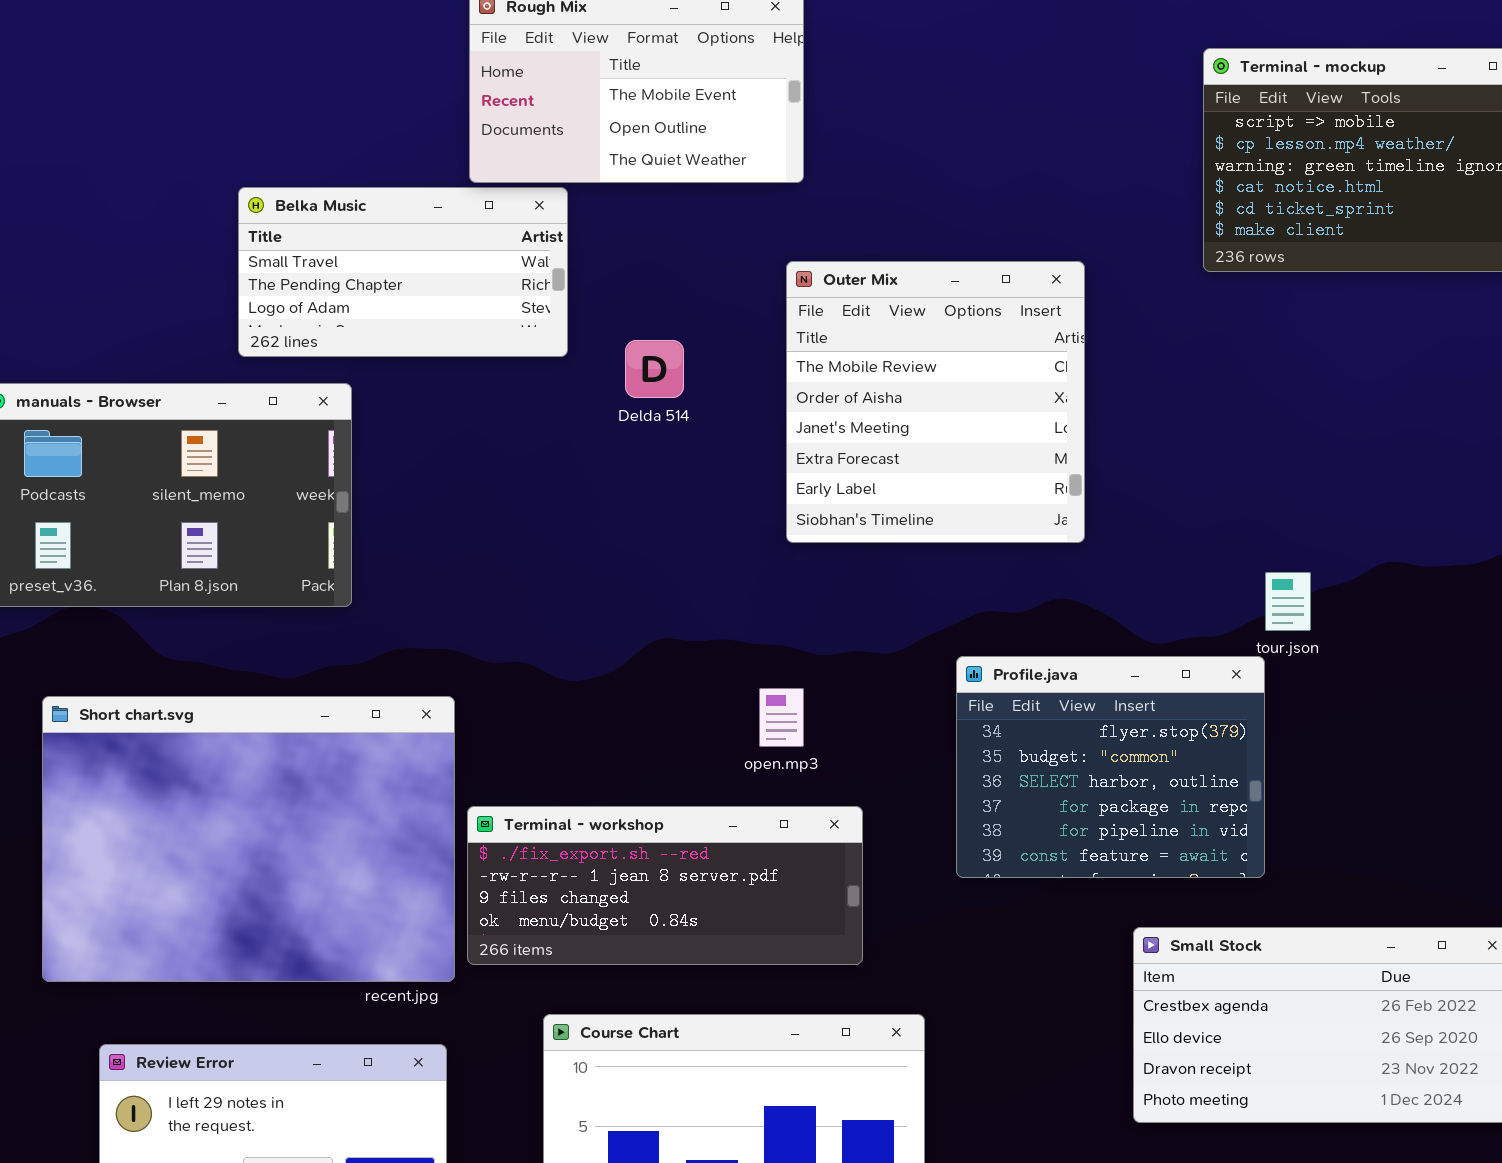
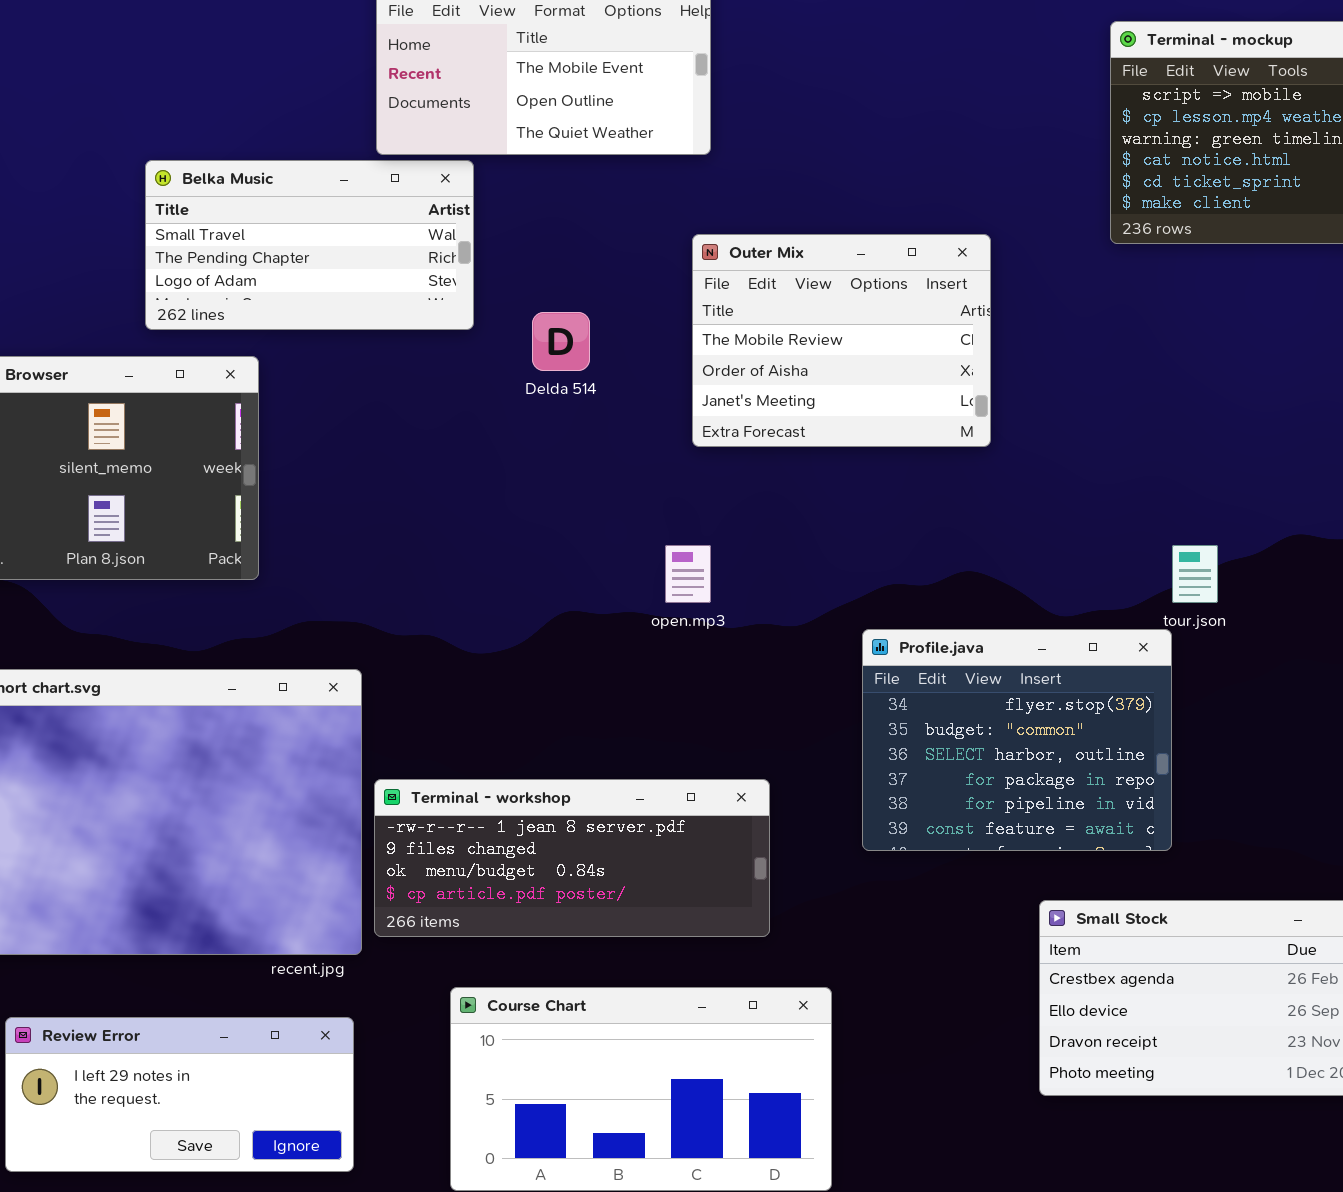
Outer Mix: [786,261,1085,543] -> [692,234,991,447], resized
open.mp3: [759,688,804,747] -> [665,545,711,603], moved
Terminal - workshop: [467,806,863,965] -> [374,779,770,937], scrolled down 1 row

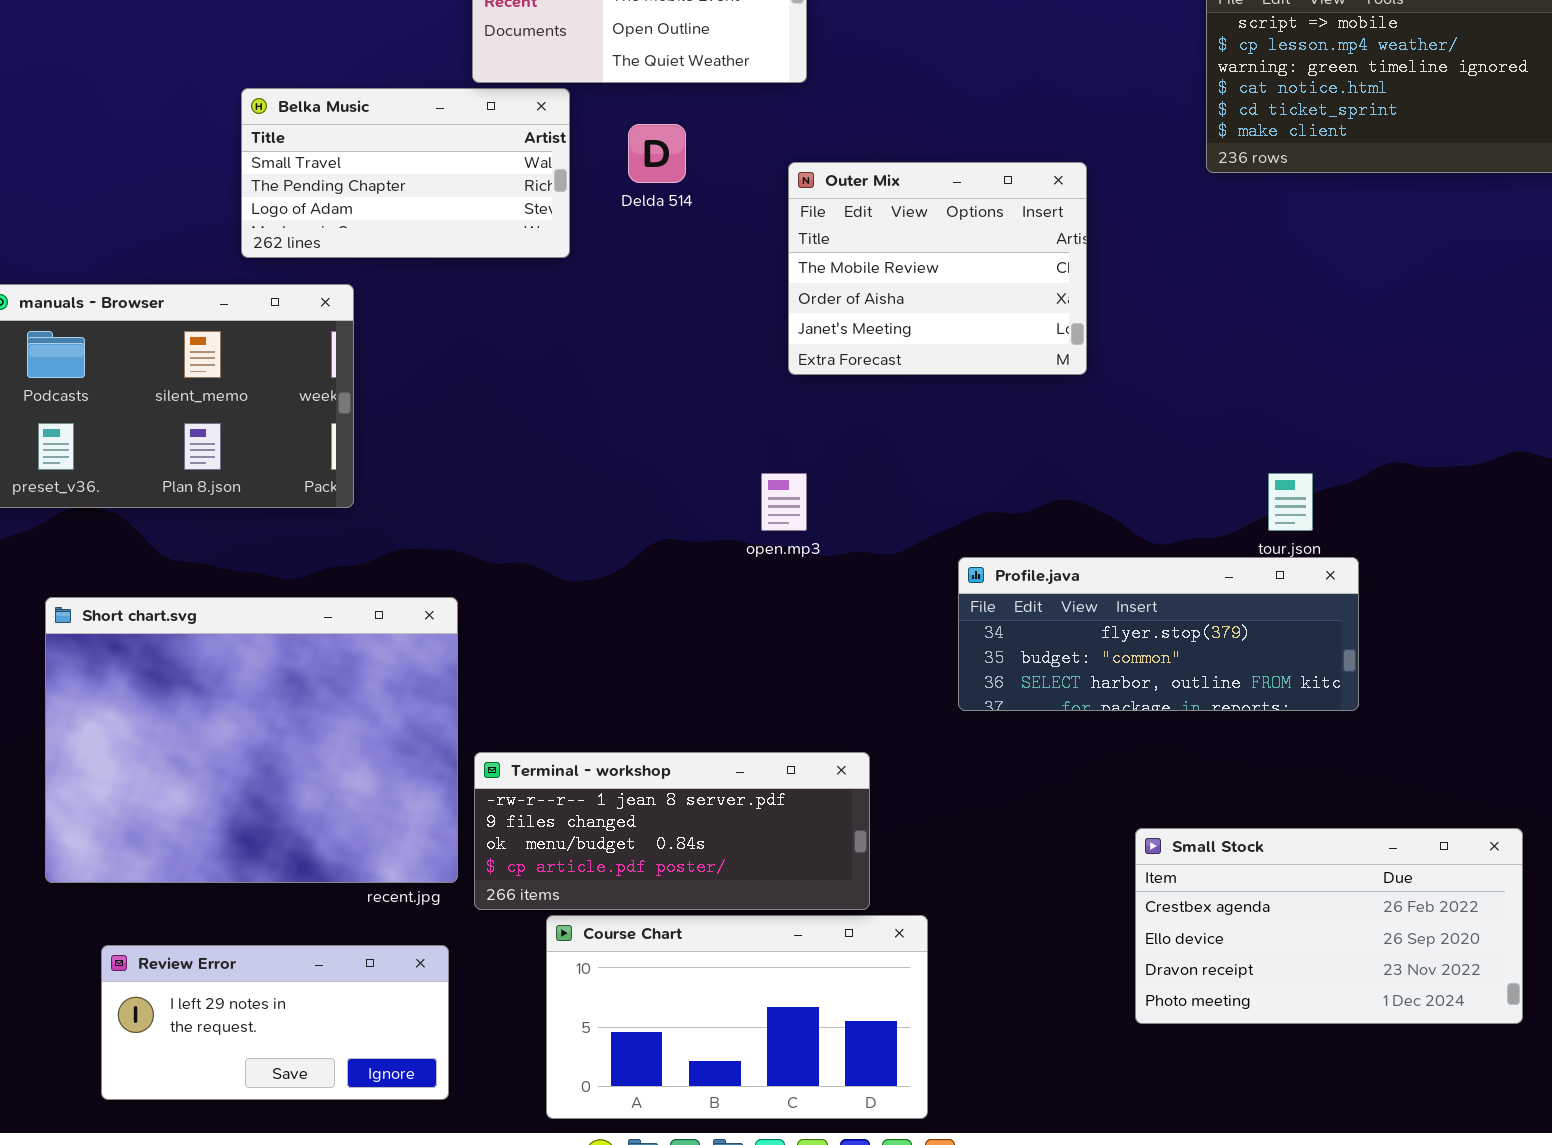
Delda 514: [532,312,590,371] -> [628,124,686,183], moved
Profile.java: [862,629,1172,851] -> [958,557,1359,711], resized
Terminal - workshop: [374,779,770,937] -> [474,752,870,910], moved

